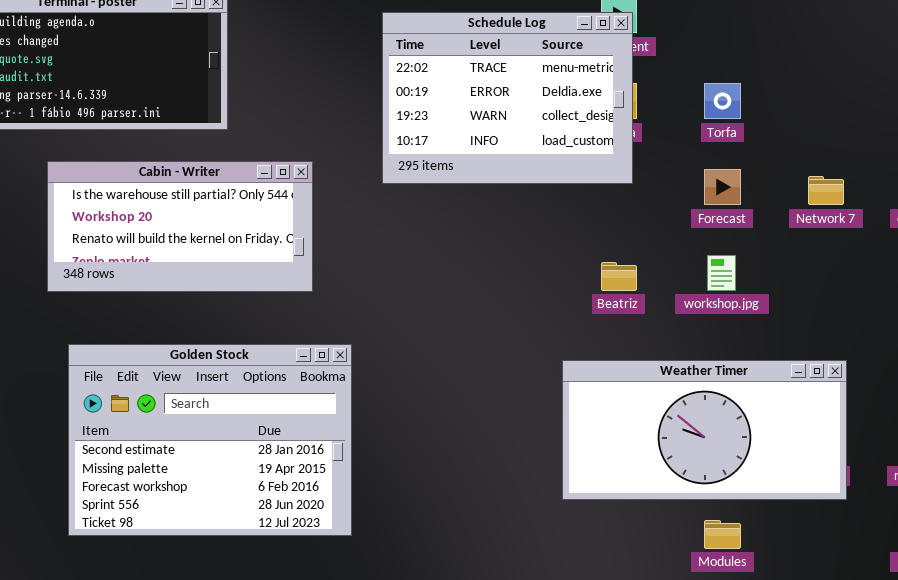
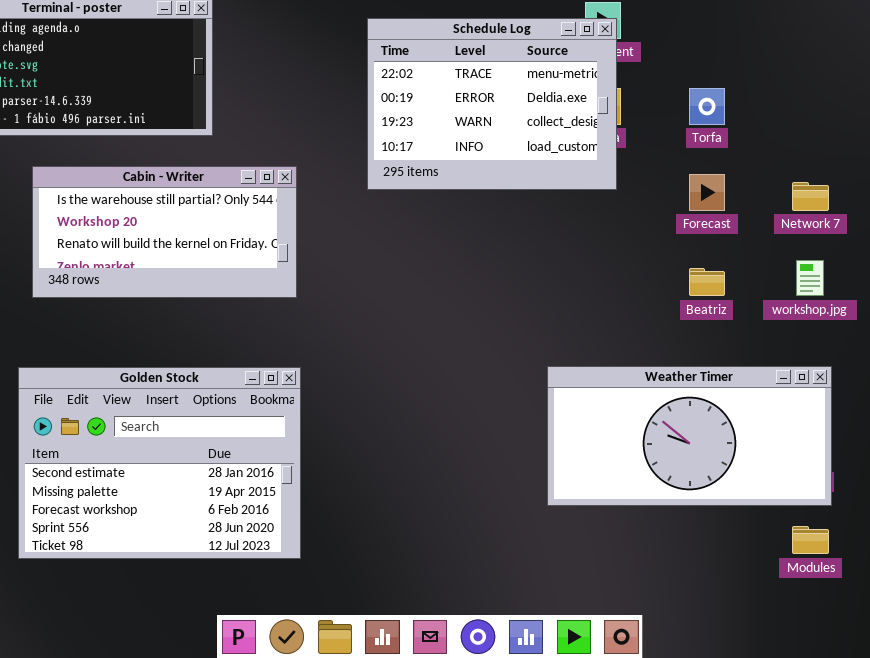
workshop.jpg: [707,255,736,291] -> [796,260,824,296], moved
Beatriz: [601,262,637,291] -> [689,268,725,296], moved
Golden Stock: [68,344,352,536] -> [18,367,301,559], moved
Modules: [704,520,741,549] -> [792,526,829,554], moved

